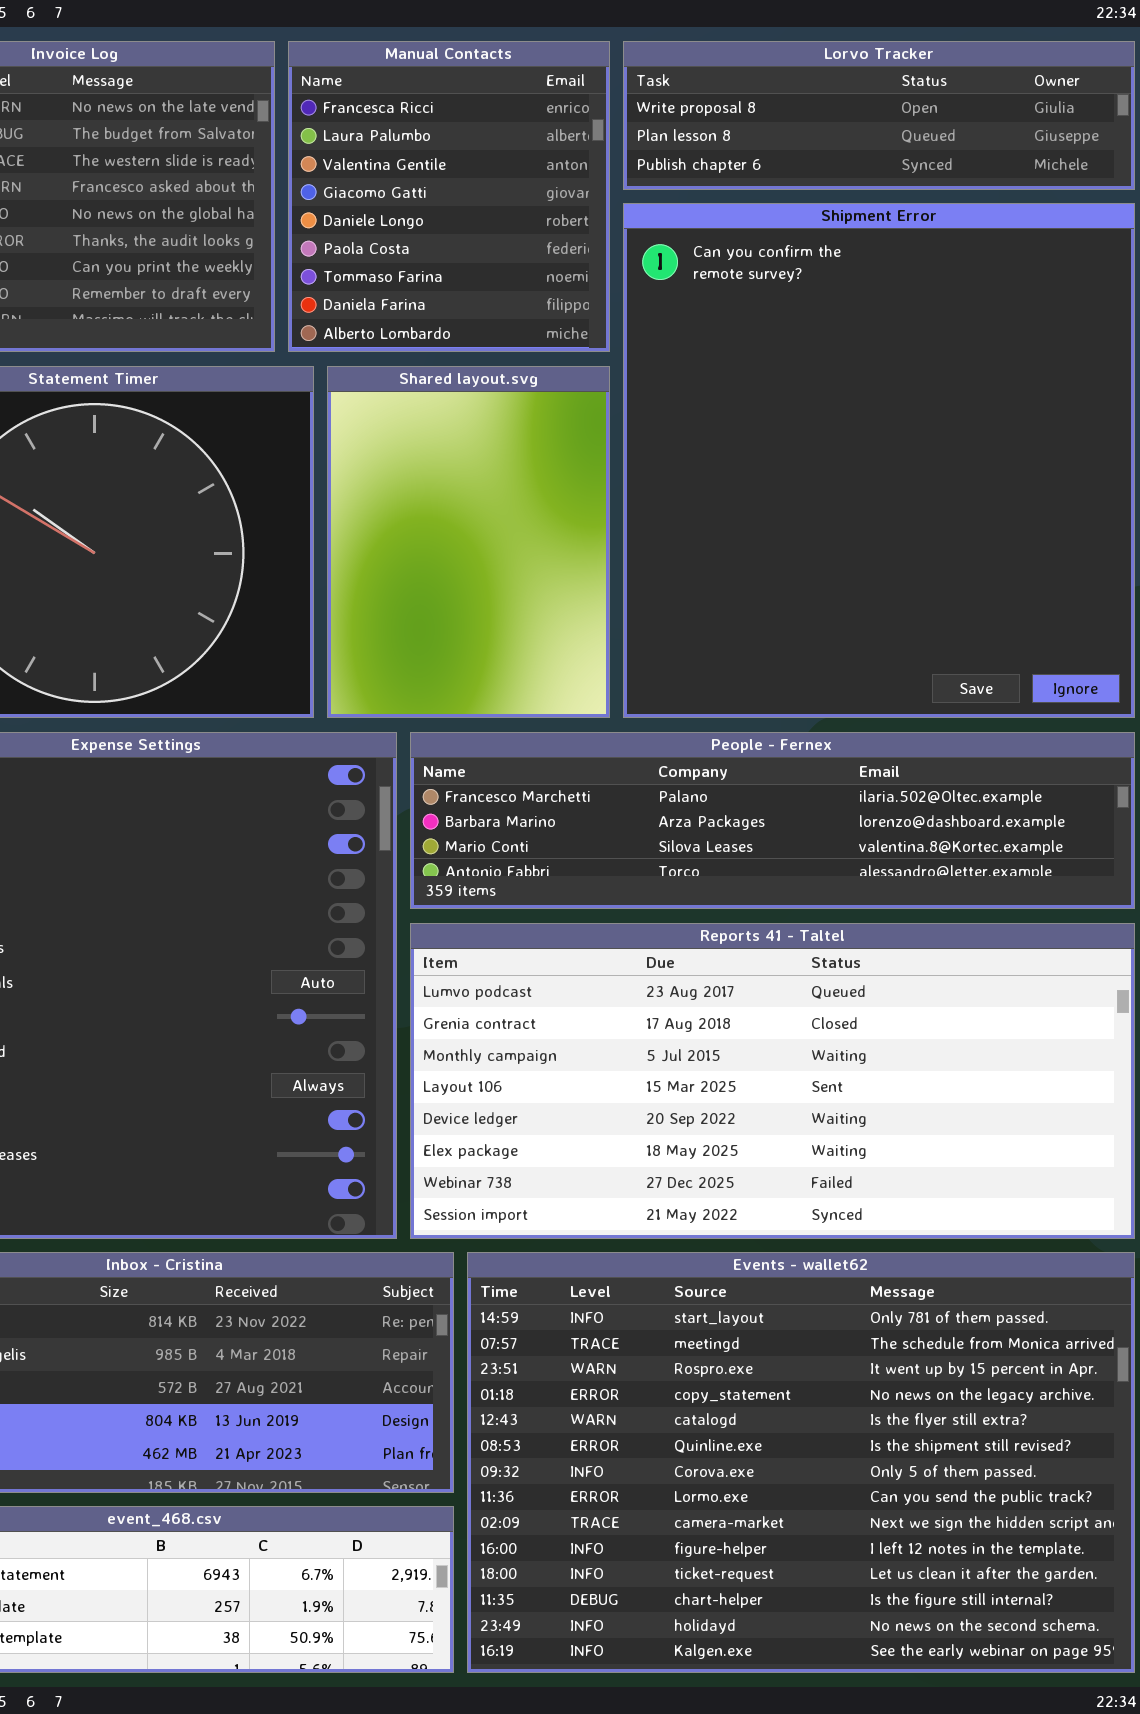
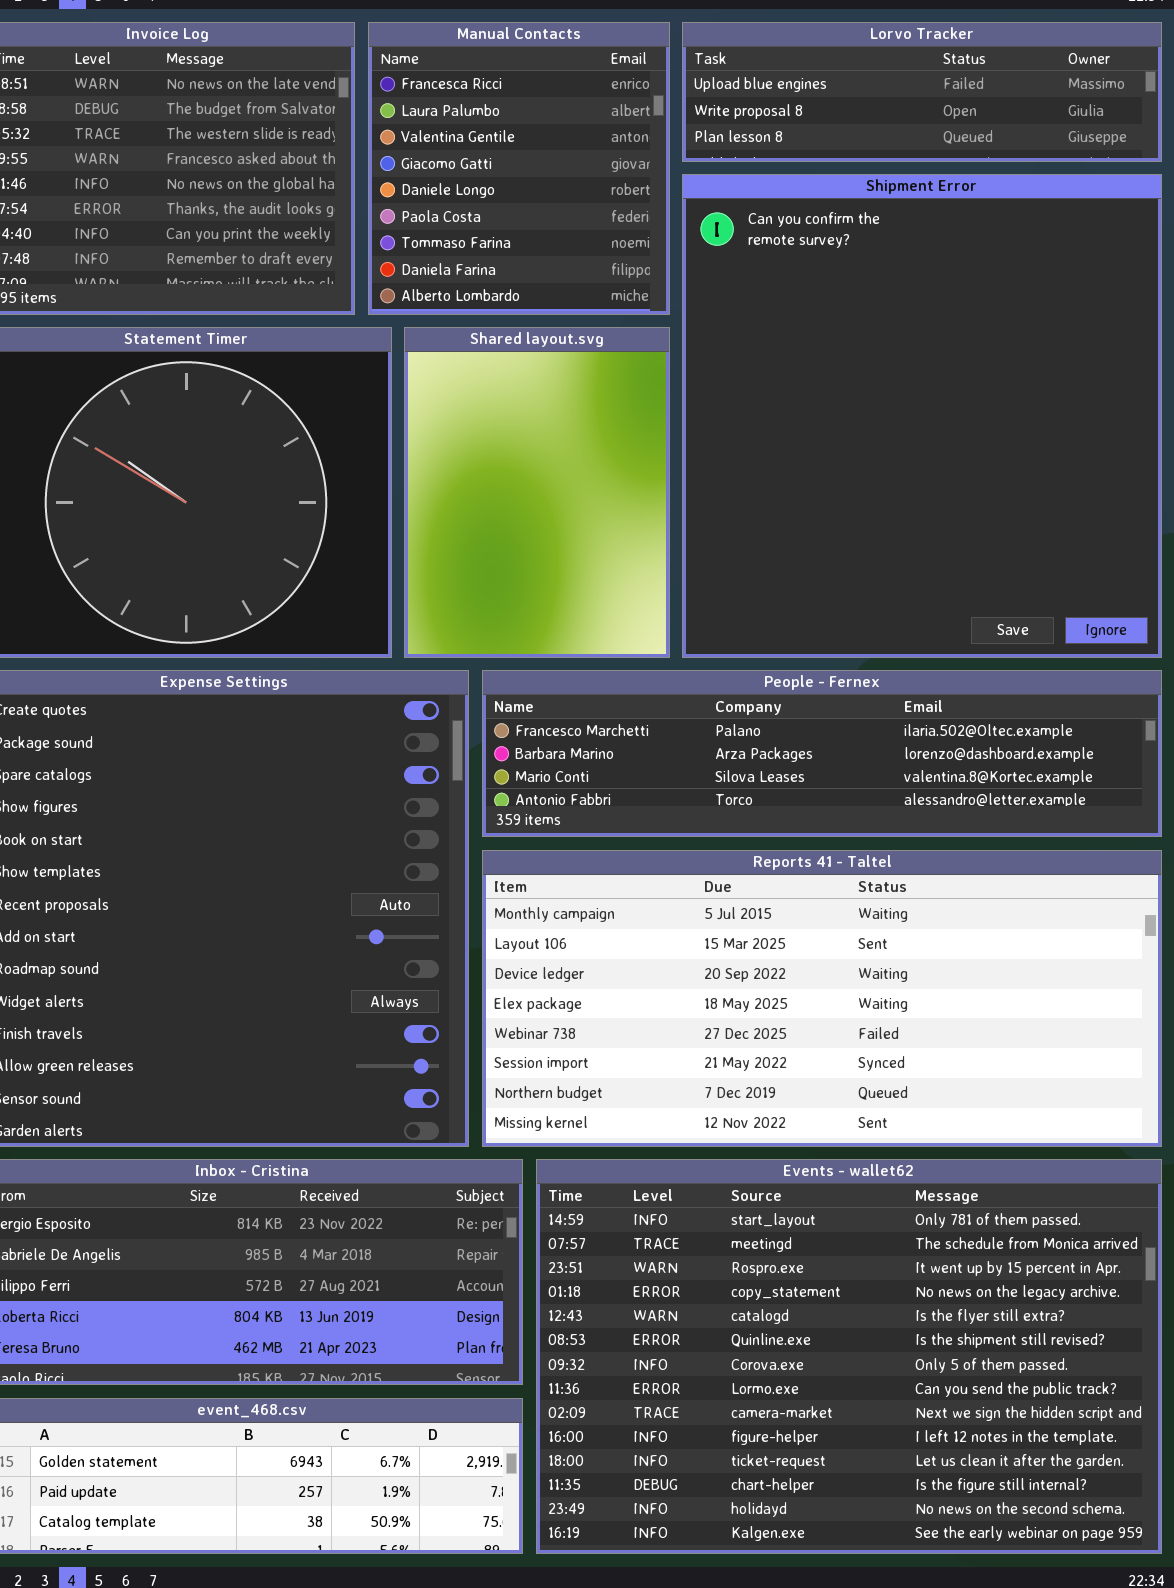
Lorvo Tracker: [623,41,1135,190] -> [682,22,1162,162], scrolled up 1 row
Reports 41 - Taltel: [410,923,1135,1239] -> [482,850,1162,1147], scrolled down 2 rows

